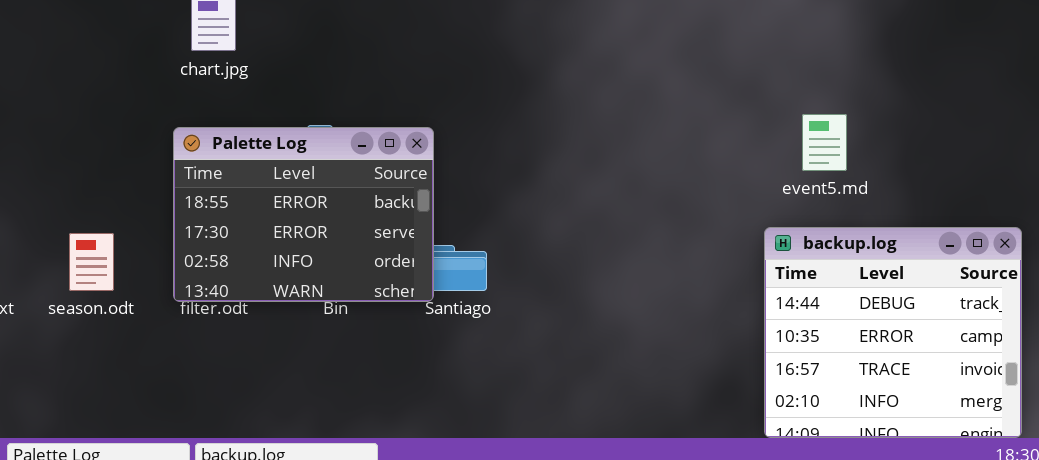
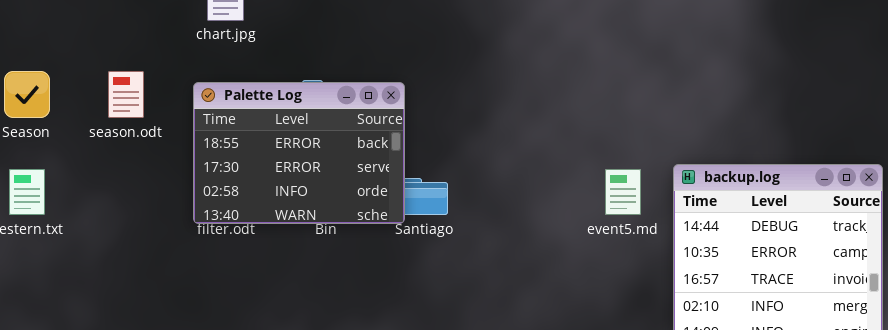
event5.md: [802,114,847,171] -> [605,169,641,215], moved
season.odt: [69,233,114,291] -> [108,71,144,118], moved

